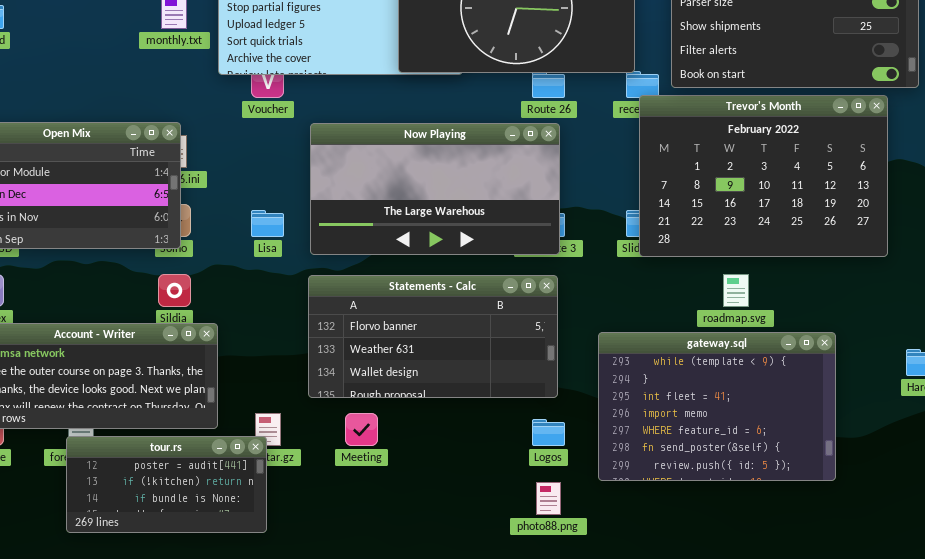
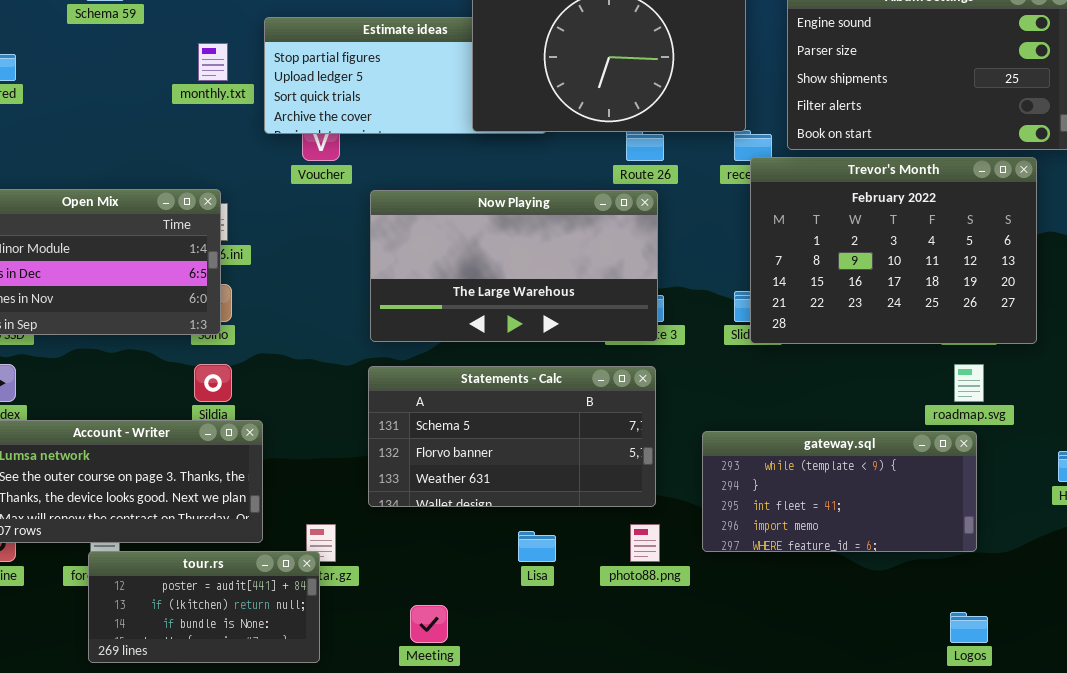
Lisa: [251,210,284,237] -> [518,531,556,562], moved
roadmap.svg: [723,274,749,307] -> [954,364,984,402], moved
Statements - Calc: [308,275,558,398] -> [368,366,656,507], scrolled up 1 row
gateway.sql: [598,332,836,481] -> [702,431,977,552], resized
Meeting: [345,413,378,446] -> [410,605,448,643], moved
Logos: [532,419,565,446] -> [950,612,988,643], moved
photo88.png: [536,482,561,515] -> [630,524,660,562], moved

